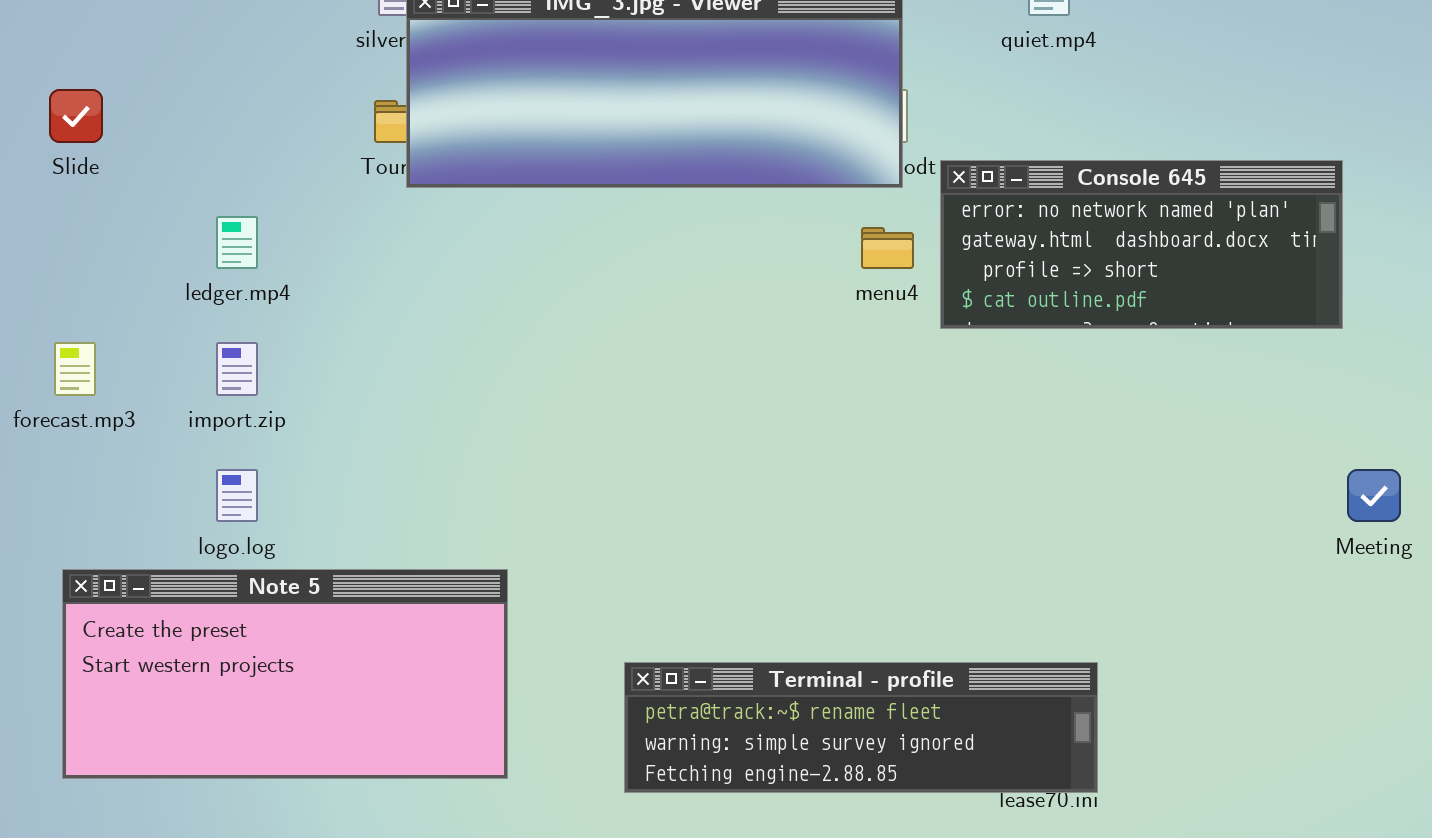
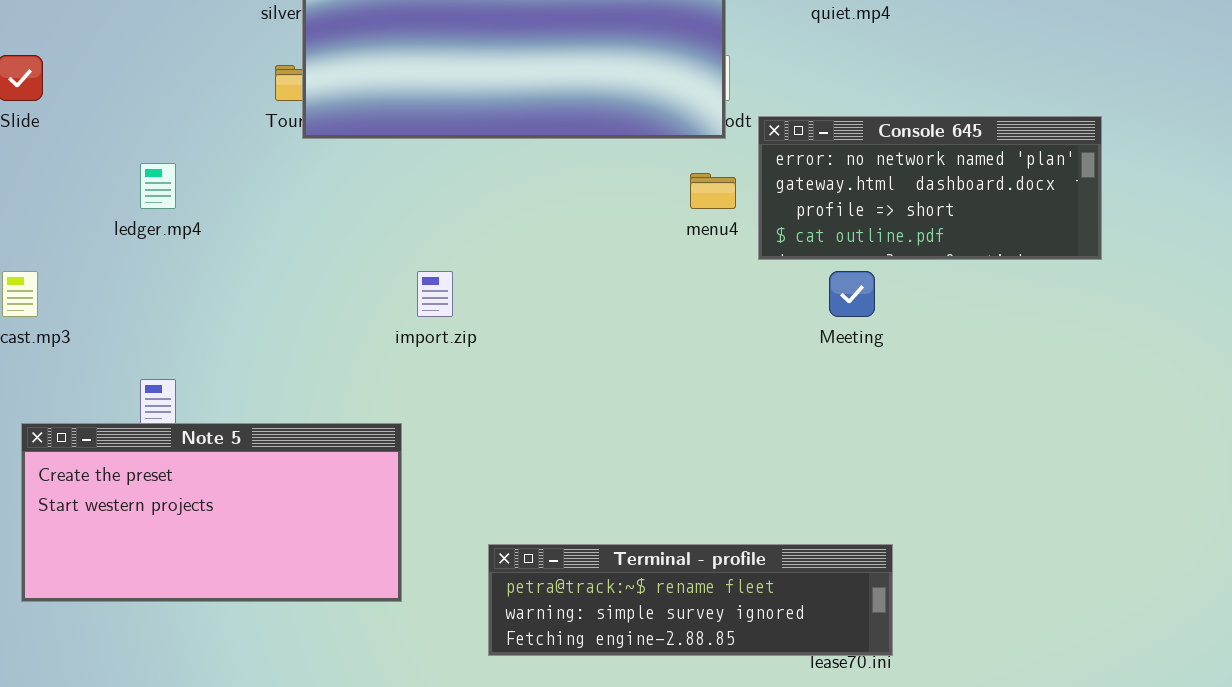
import.zip: [216,342,258,396] -> [417,271,453,317], moved
Meeting: [1347,469,1401,522] -> [829,271,875,317], moved
Note 5: [62,569,508,779] -> [21,423,402,602], moved

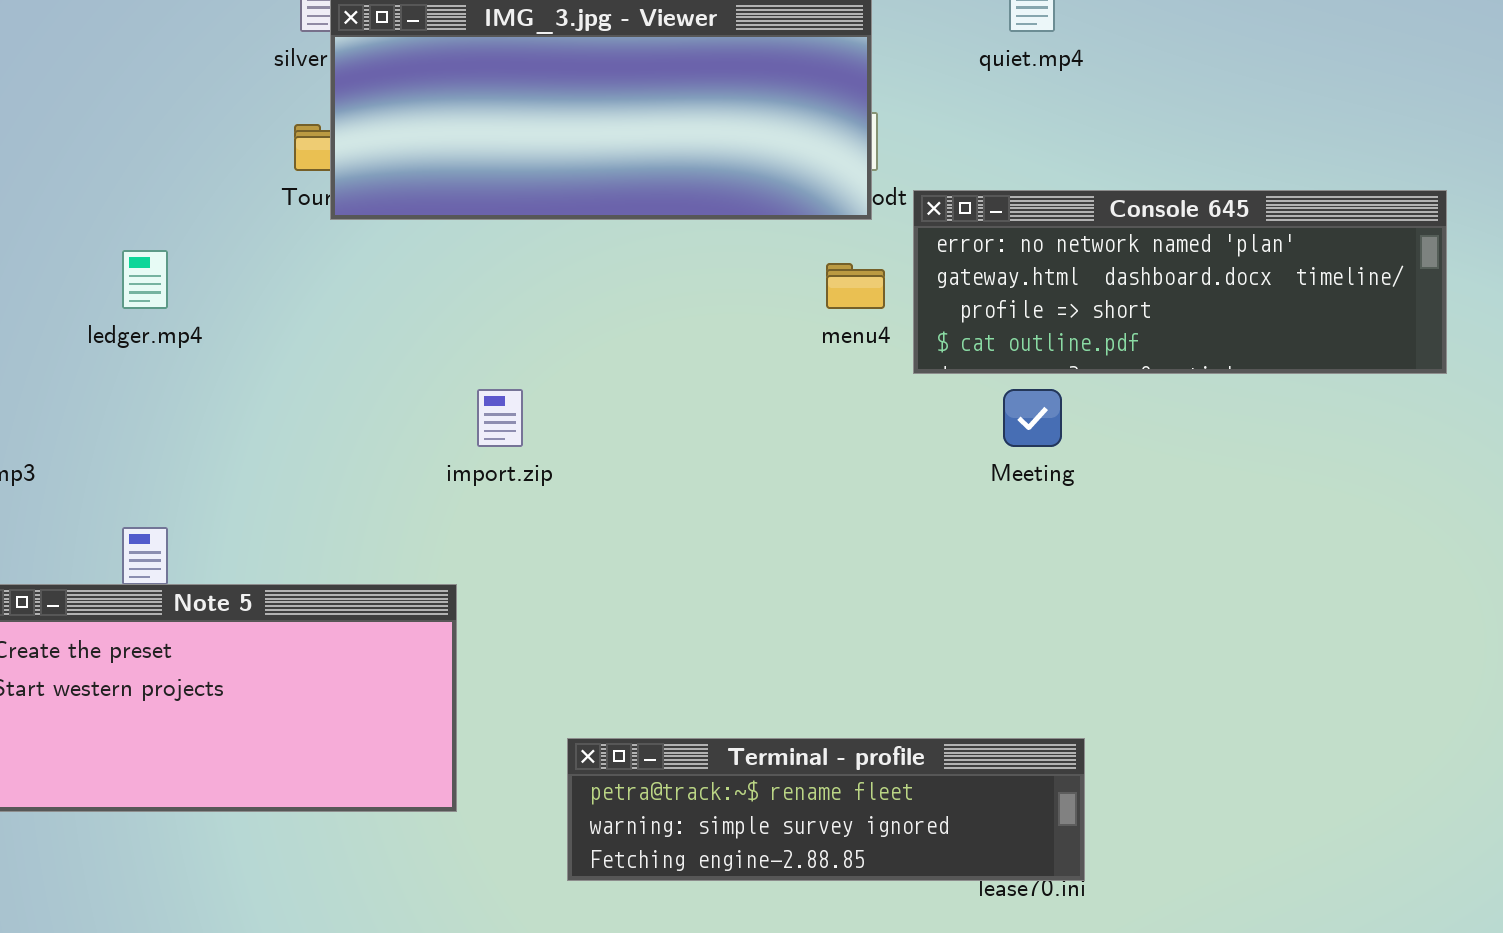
Console 645: [758,116,1102,260] -> [913,190,1447,374], resized

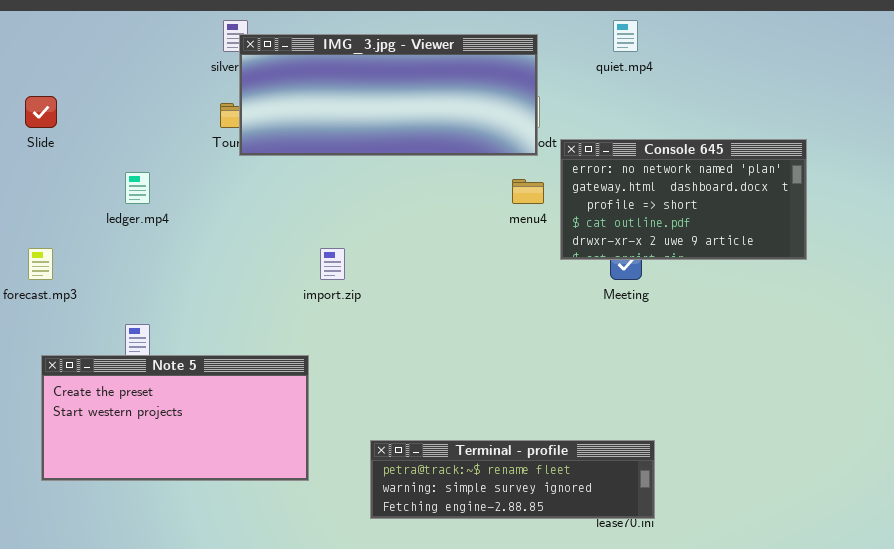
Console 645: [913,190,1447,374] -> [560,139,807,260], resized

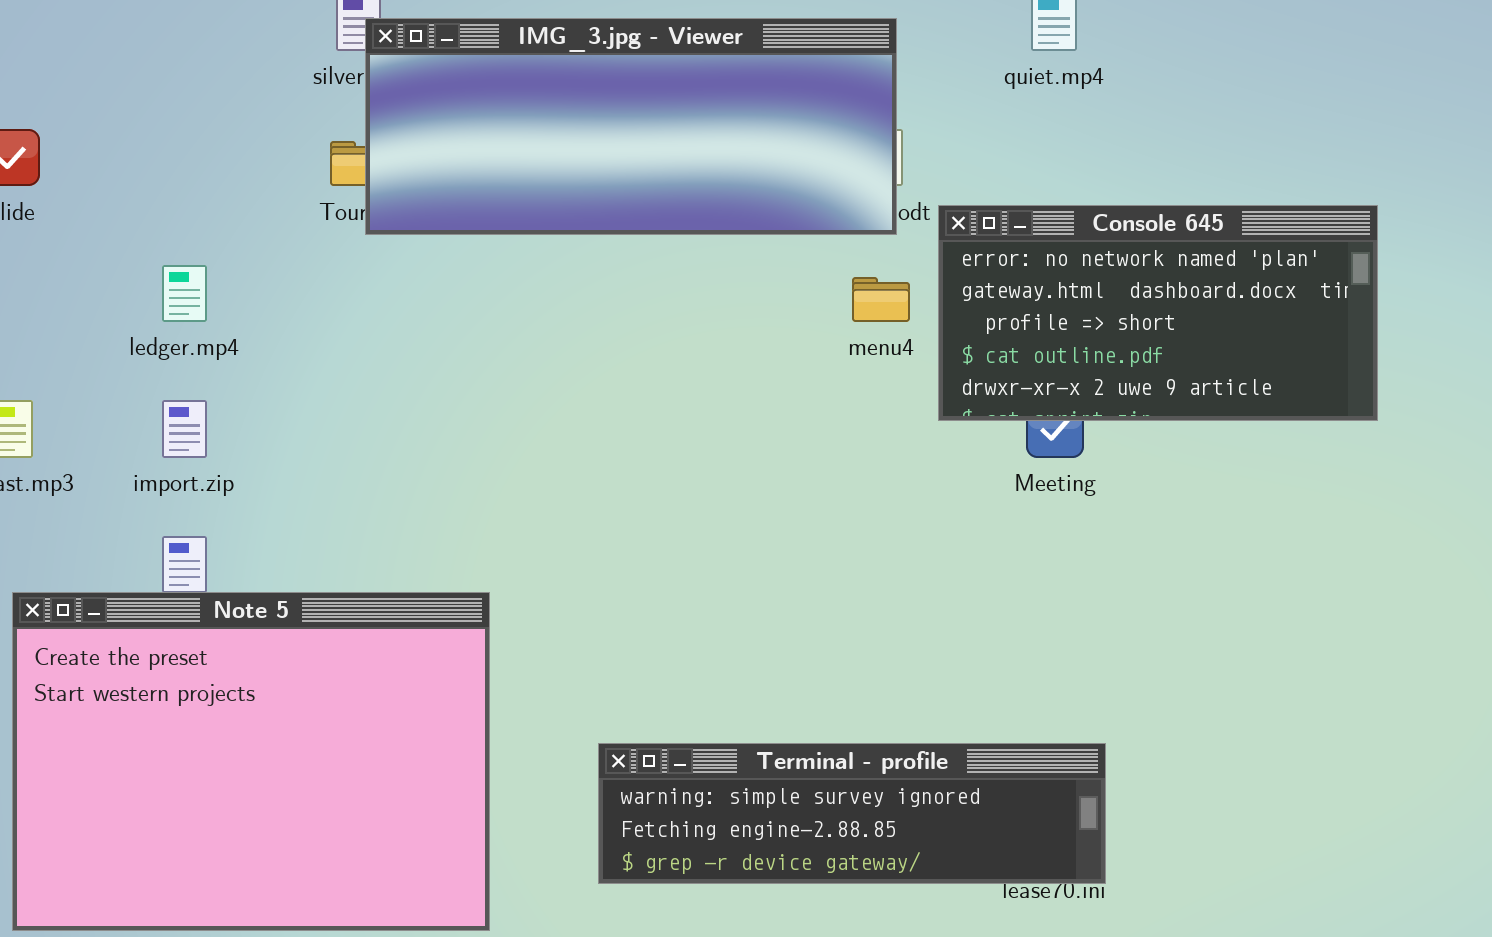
import.zip: [320,248,345,280] -> [162,400,207,458], moved
Note 5: [41,355,309,481] -> [12,592,490,931], resized
Terminal - profile: [370,440,655,519] -> [598,743,1106,884], scrolled down 1 row

